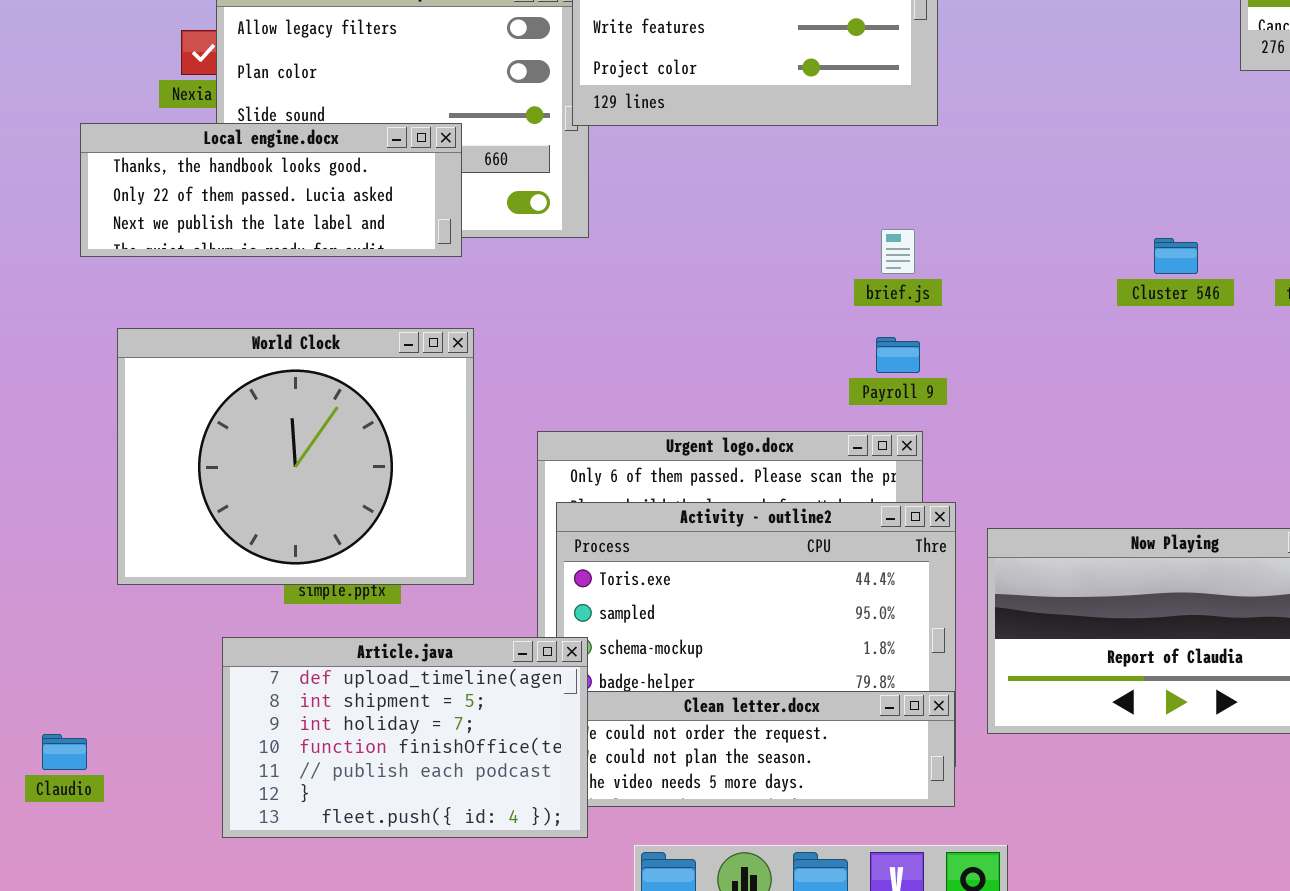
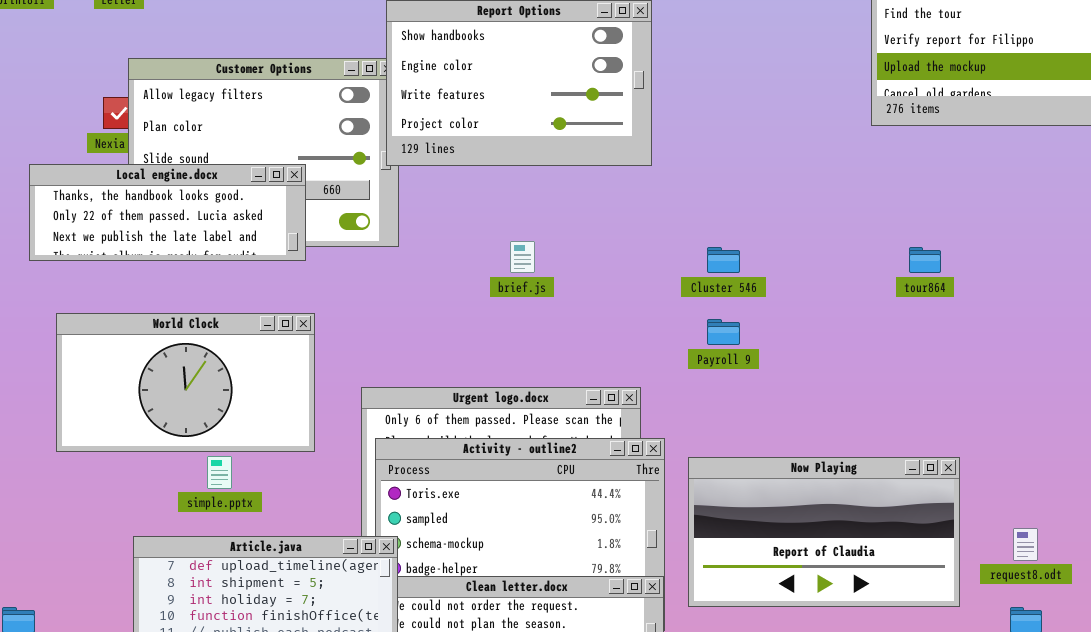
brief.js: [881,229,915,274] -> [510,241,535,273], moved
Cluster 546: [1154,238,1198,274] -> [707,247,740,273], moved
World Clock: [117,328,474,585] -> [56,313,315,452], resized
Payroll 9: [876,337,920,373] -> [707,319,740,345], moved

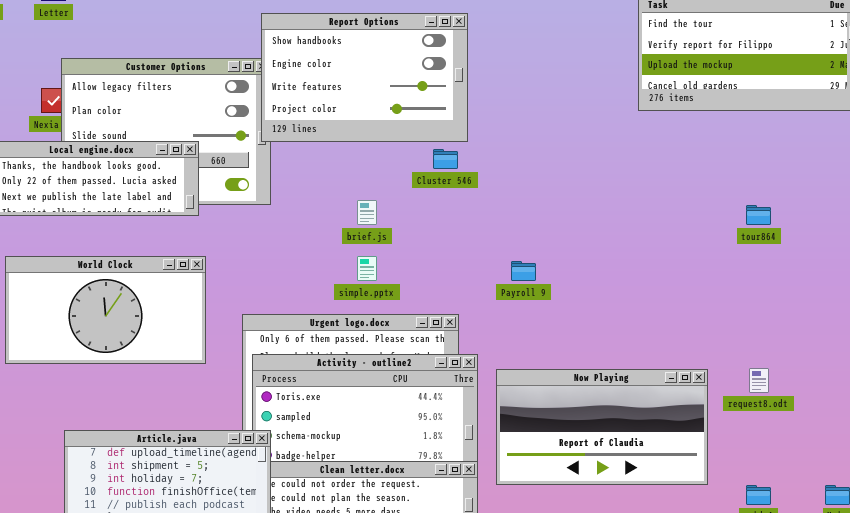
Cluster 546: [707,247,740,273] -> [433,149,458,169], moved
tour864: [909,247,941,273] -> [746,205,771,225], moved
simple.pptx: [207,456,232,489] -> [357,256,377,281], moved
request8.odt: [1013,528,1038,561] -> [749,368,769,393], moved

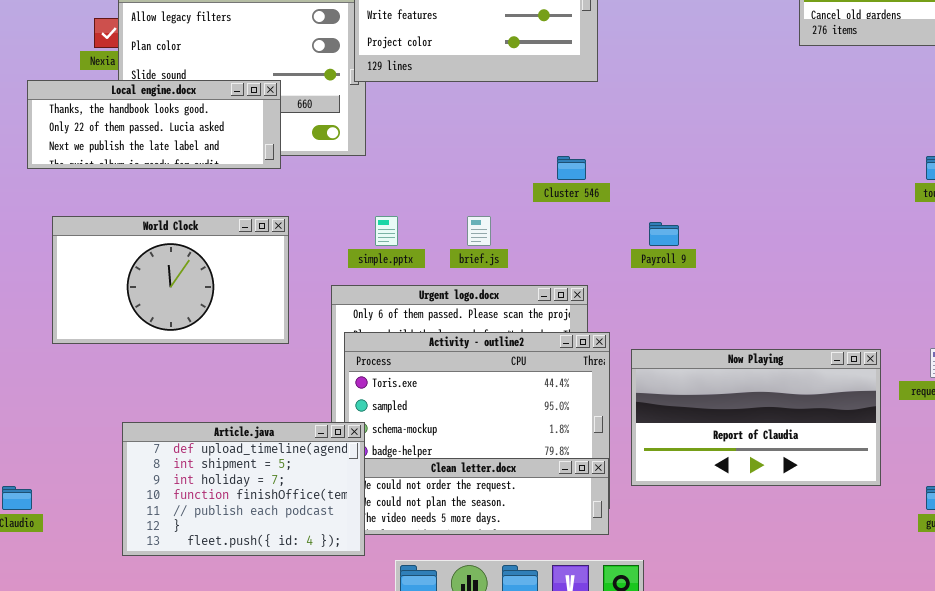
Cluster 546: [433,149,458,169] -> [557,156,586,180], moved
brief.js: [357,200,377,225] -> [467,216,491,246], moved
simple.pptx: [357,256,377,281] -> [375,216,398,246], moved

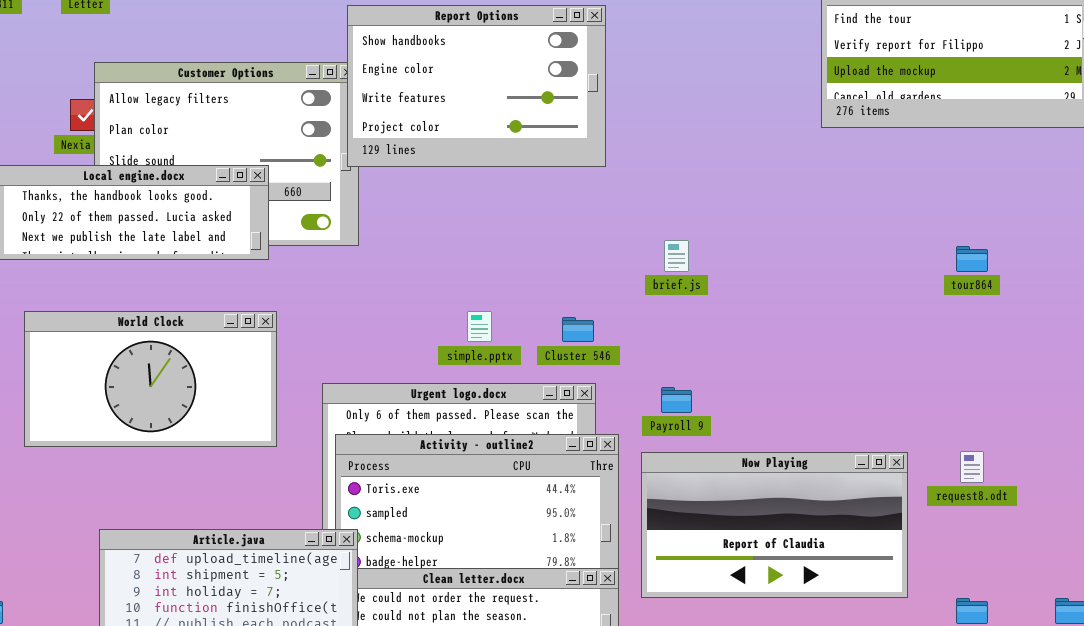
Cluster 546: [557,156,586,180] -> [562,317,594,342], moved
simple.pptx: [375,216,398,246] -> [467,311,492,342], moved
brief.js: [467,216,491,246] -> [664,240,689,272], moved
Payroll 9: [649,222,679,246] -> [661,387,692,413], moved

